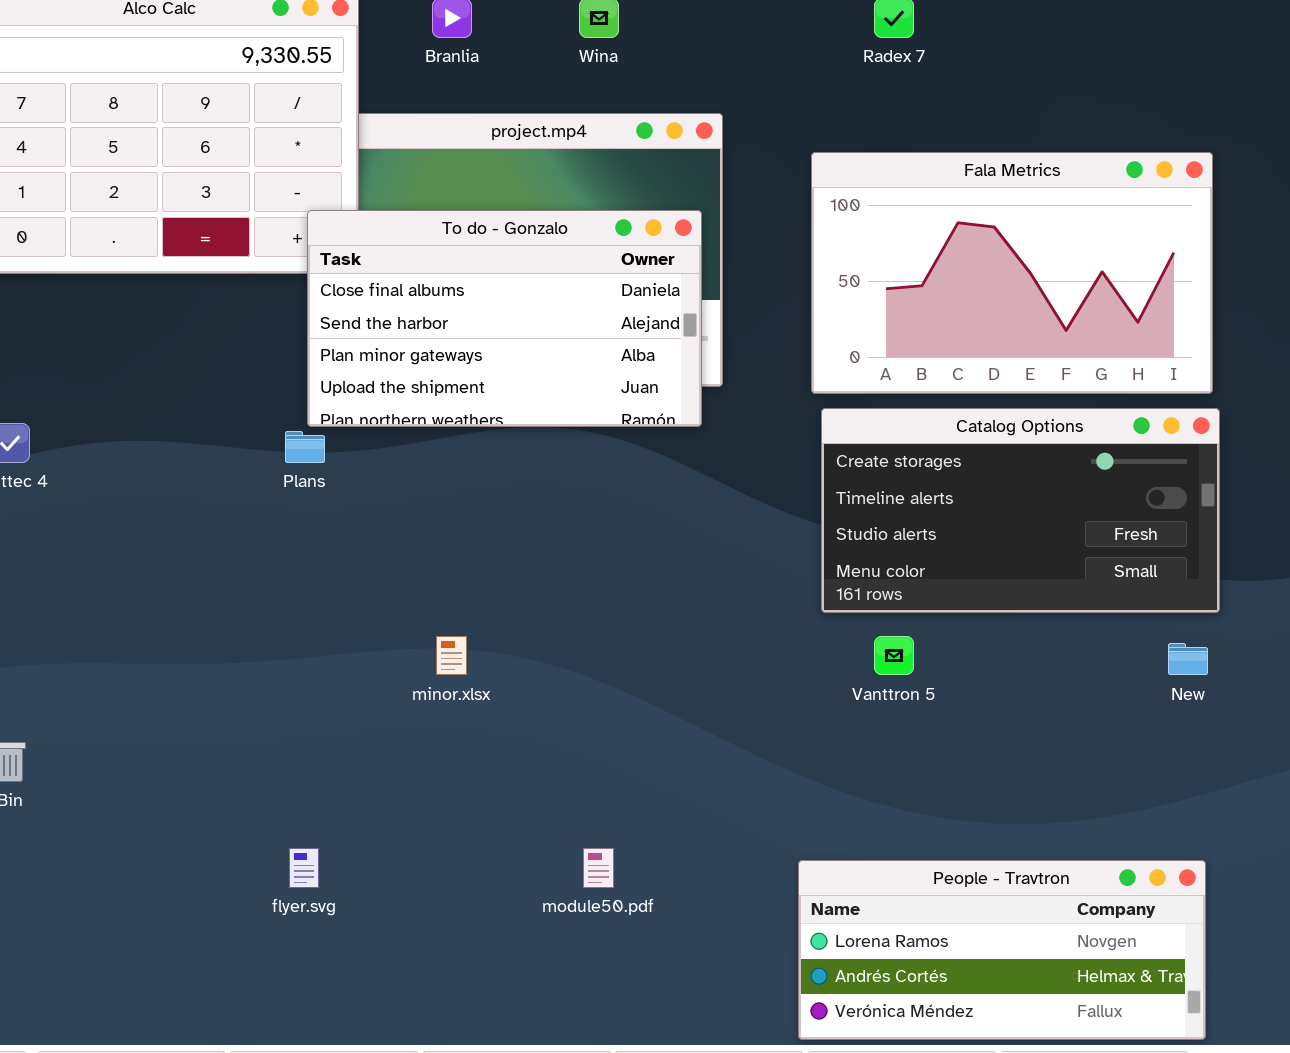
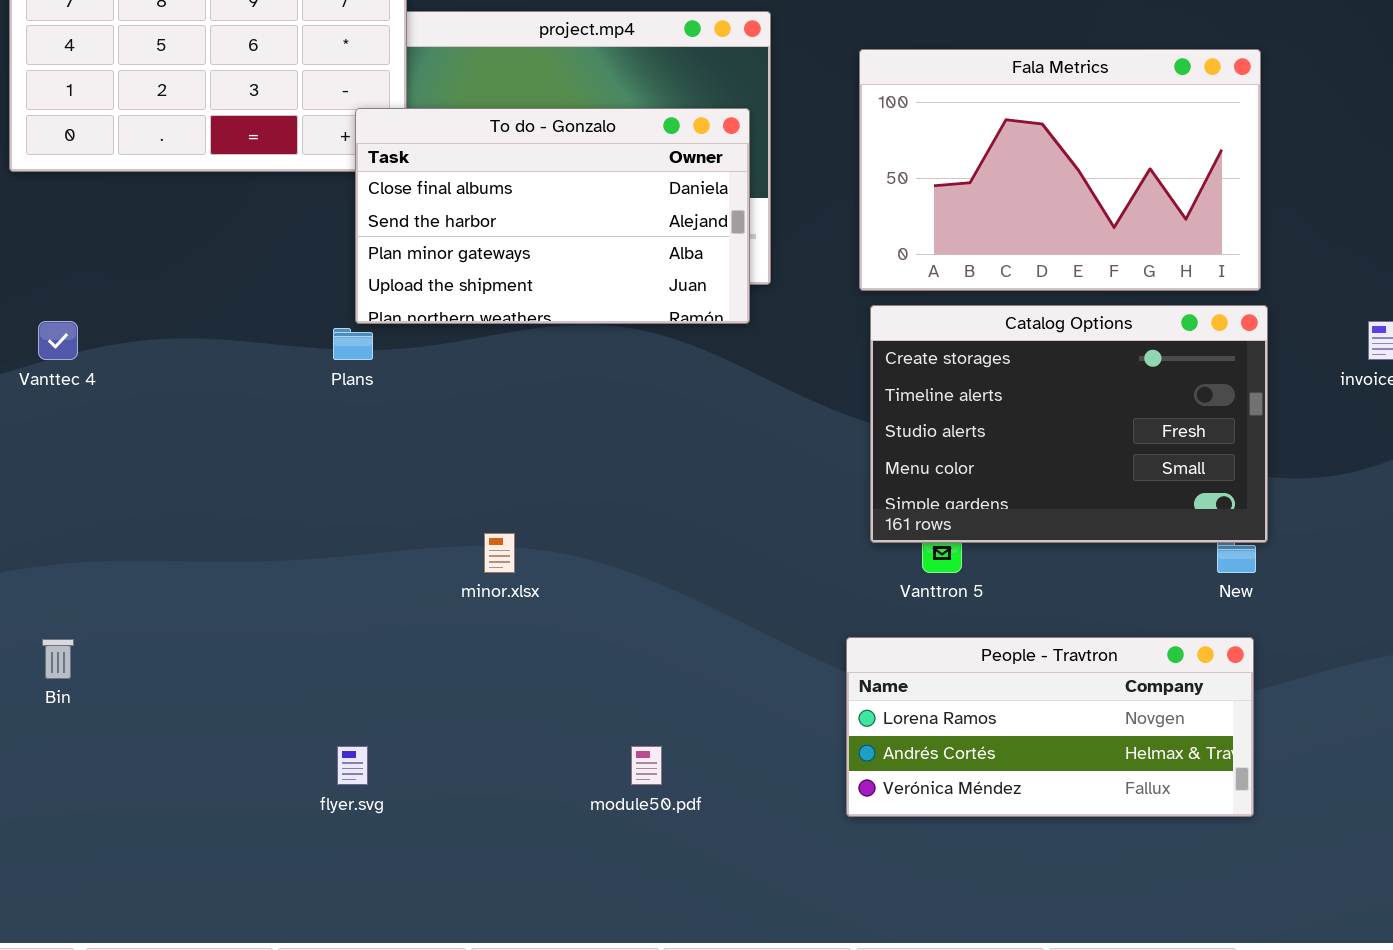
Catalog Options: [821,408,1220,613] -> [870,305,1268,543], resized
People - Travtron: [798,860,1206,1040] -> [846,637,1254,817], moved

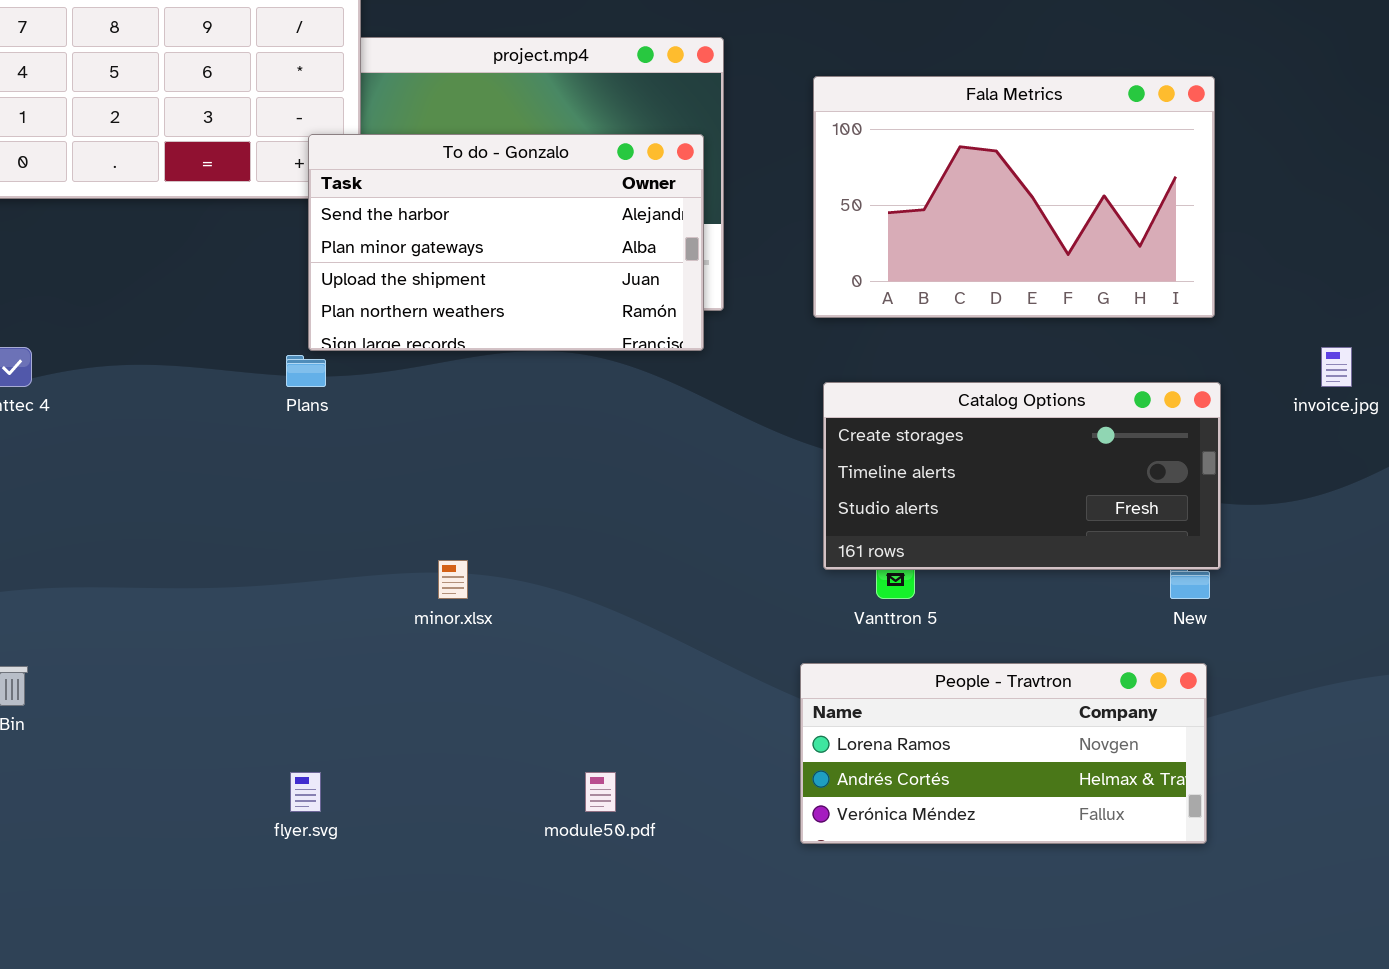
To do - Gonzalo: [355,108,750,324] -> [308,134,704,351], scrolled down 1 row
Catalog Options: [870,305,1268,543] -> [823,382,1221,570], resized

